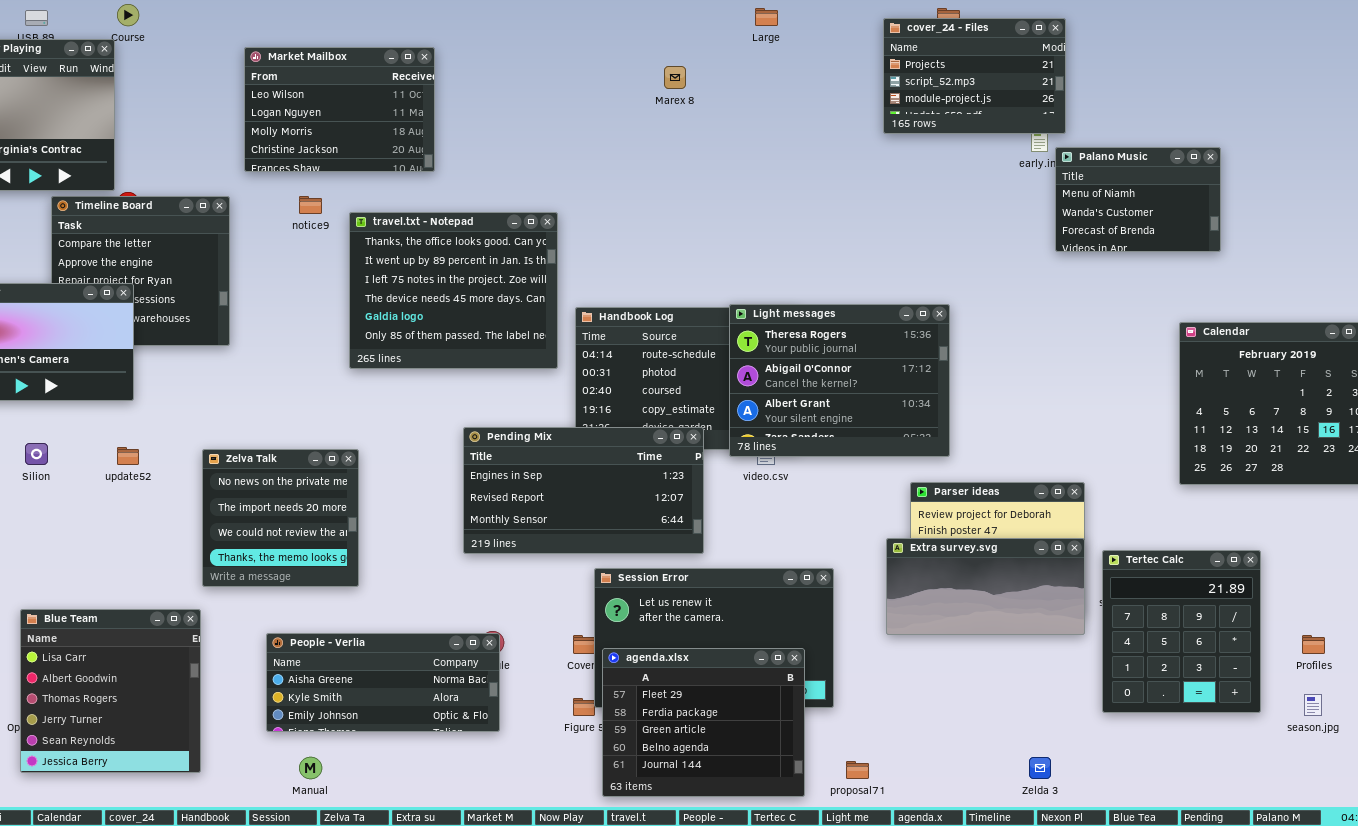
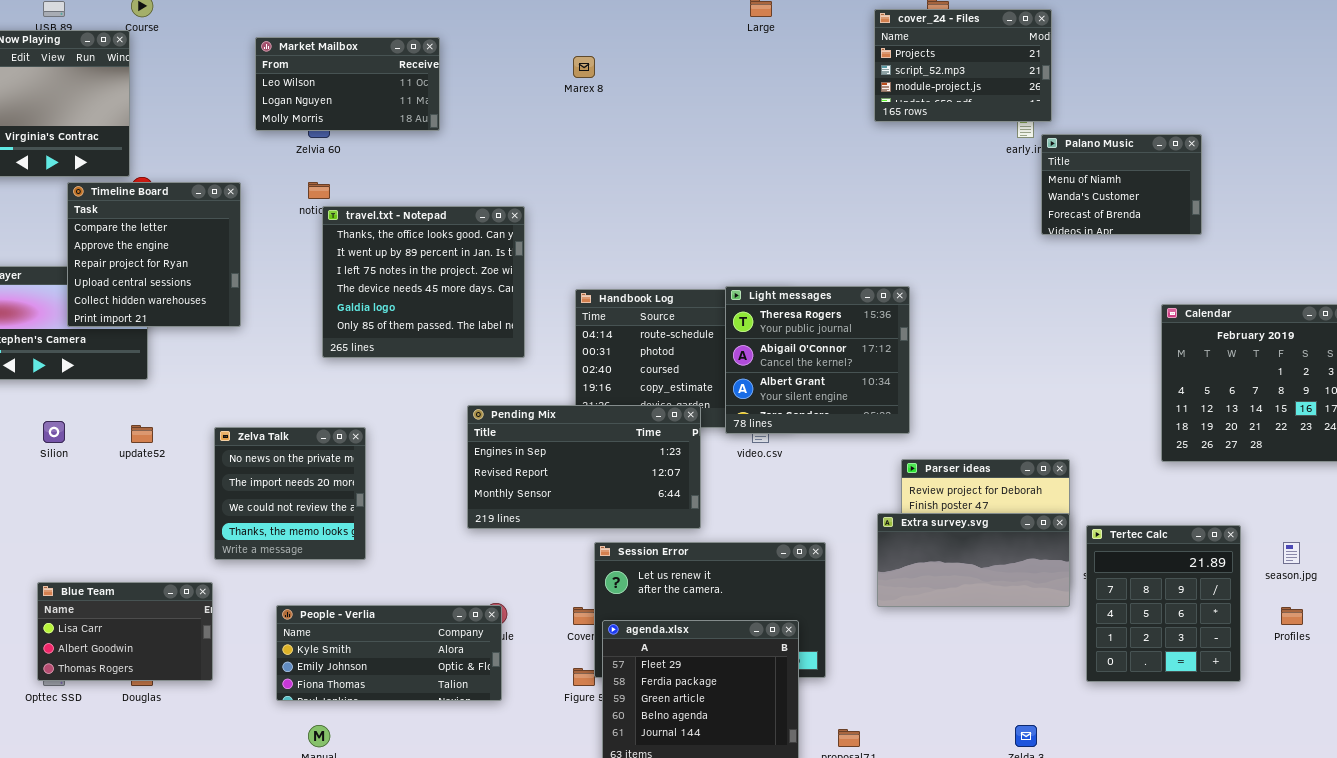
Market Mailbox: [244,47,435,172] -> [255,37,440,131], resized
Marex 8: [664,66,686,89] -> [573,56,595,78], moved
Timeline Board: [51,196,230,346] -> [67,182,241,327], raised
travel.txt - Notepad: [349,212,558,369] -> [322,206,525,358], moved
Light messages: [729,304,950,457] -> [725,286,910,434], resized
Blue Team: [20,609,201,773] -> [37,582,213,681], resized
People - Verlia: [266,633,500,732] -> [276,605,502,701], scrolled down 1 row
season.jpg: [1304,694,1322,716] -> [1283,542,1300,564], moved

